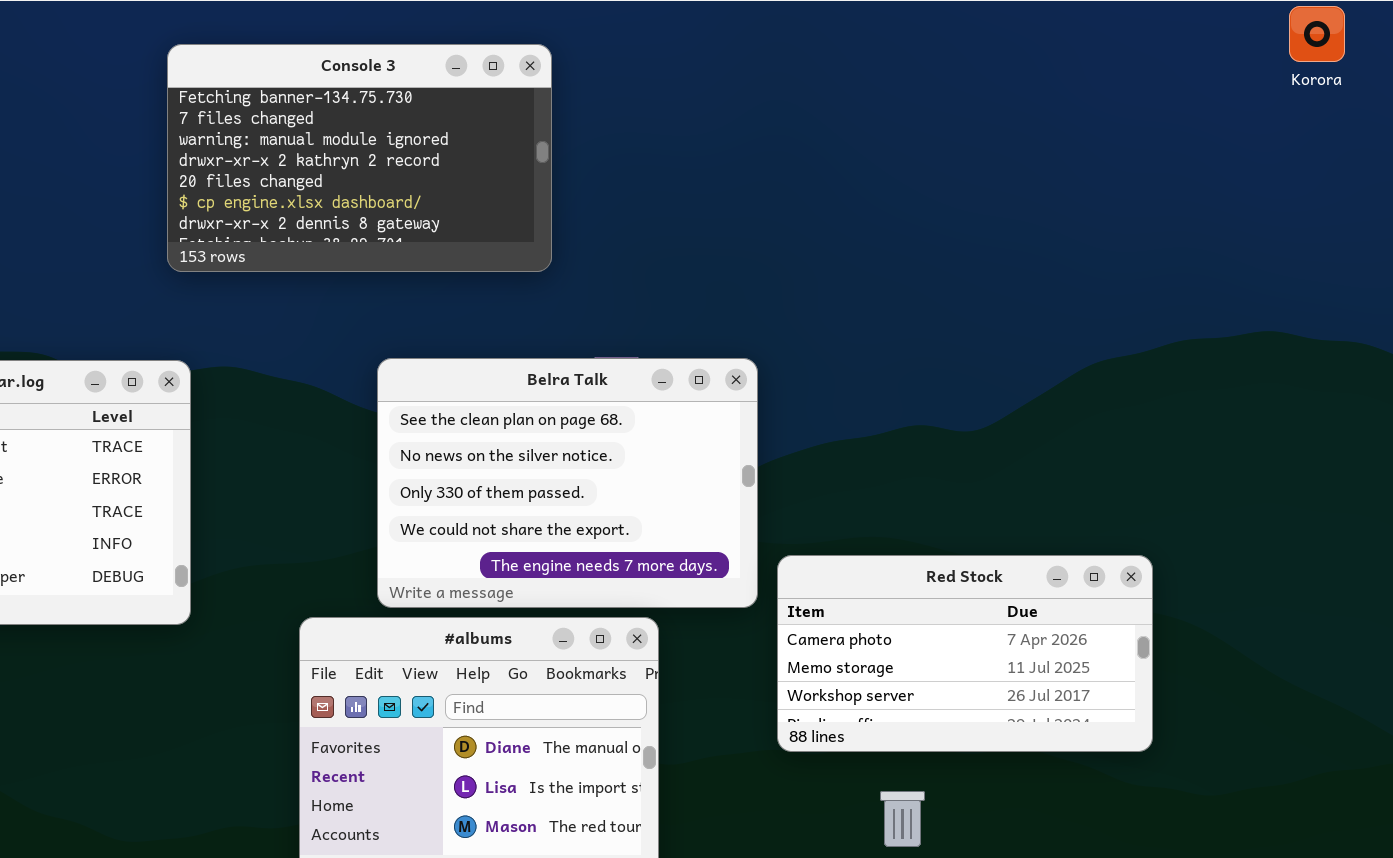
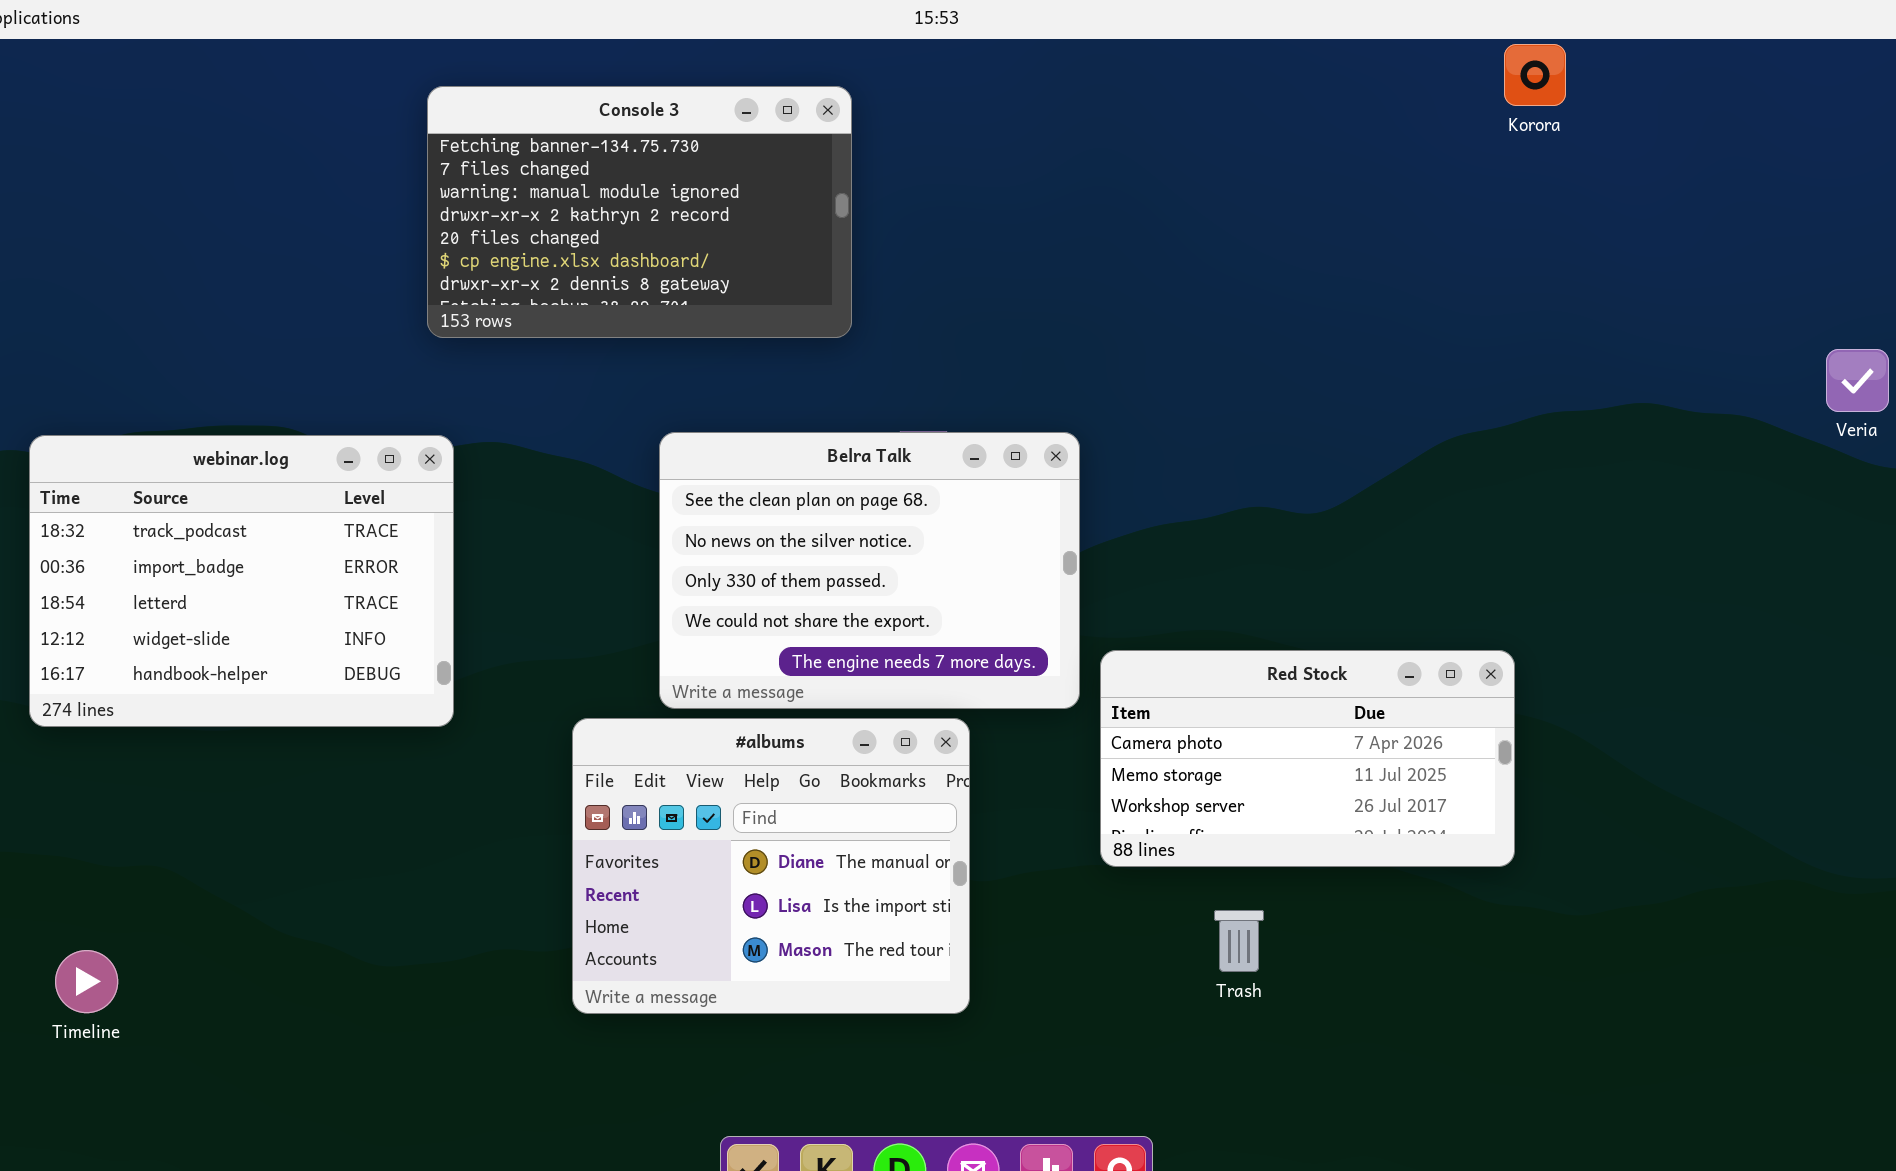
Korora: [1289,6,1345,62] -> [1504,44,1566,106], moved

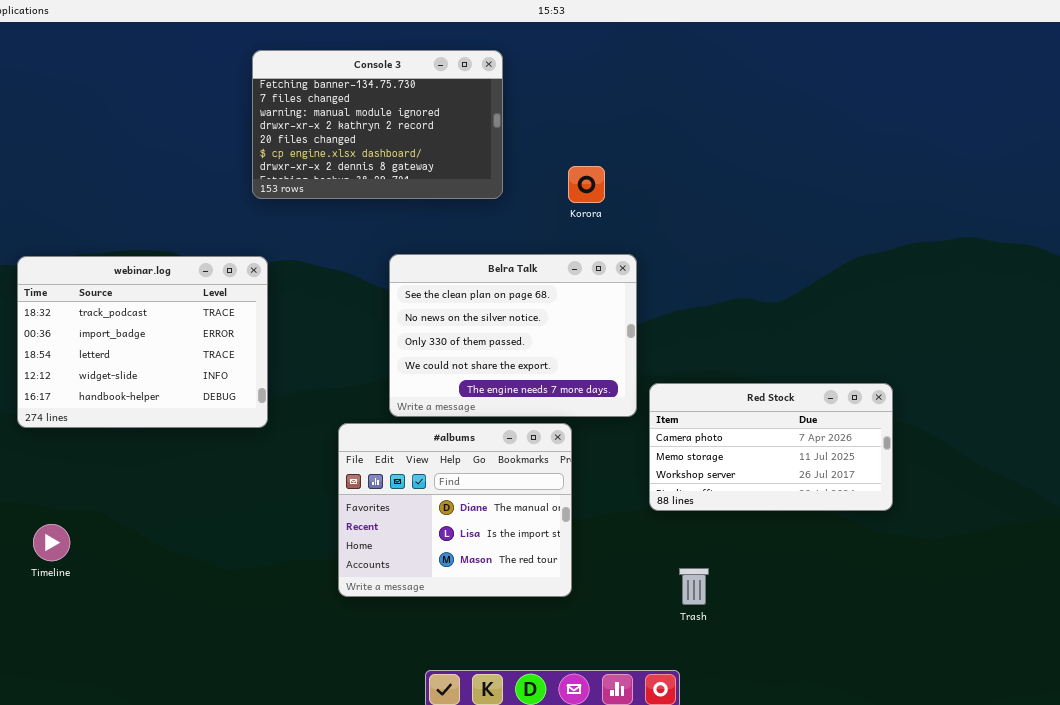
Korora: [1504,44,1566,106] -> [568,166,605,203], moved
Trash: [1214,910,1264,972] -> [679,568,709,605], moved
Timeline: [55,950,118,1013] -> [33,524,70,561], moved

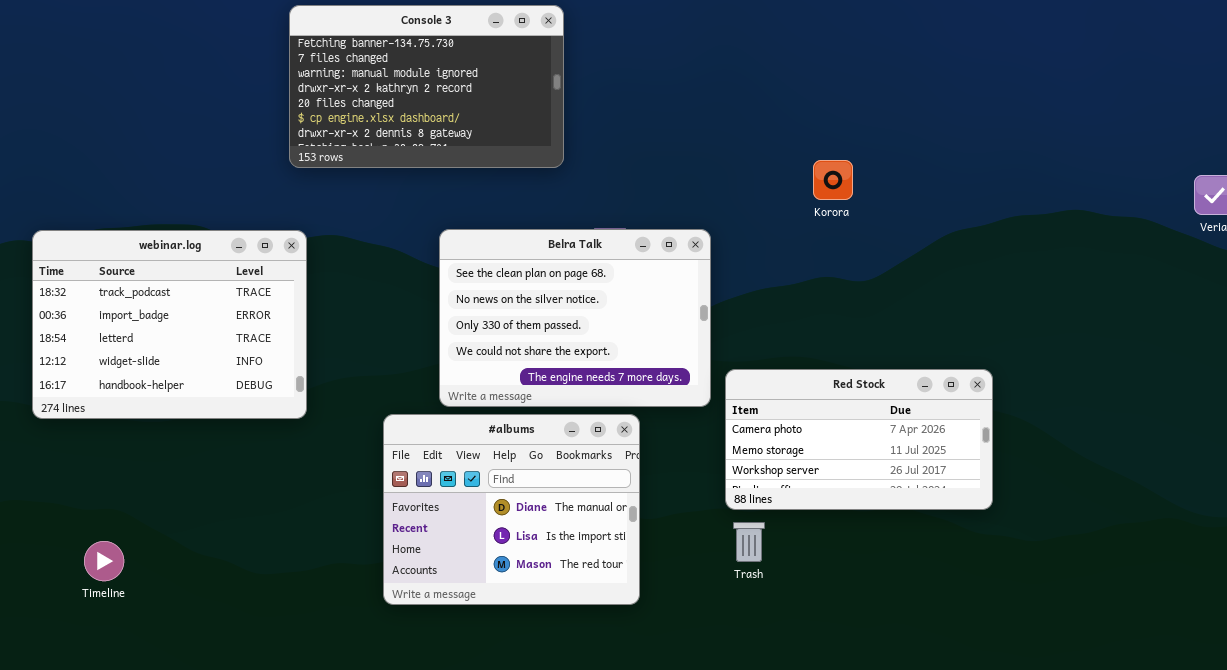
Korora: [568,166,605,203] -> [813,160,853,200], moved
Timeline: [33,524,70,561] -> [84,541,124,581], moved
Trash: [679,568,709,605] -> [733,522,765,562], moved

